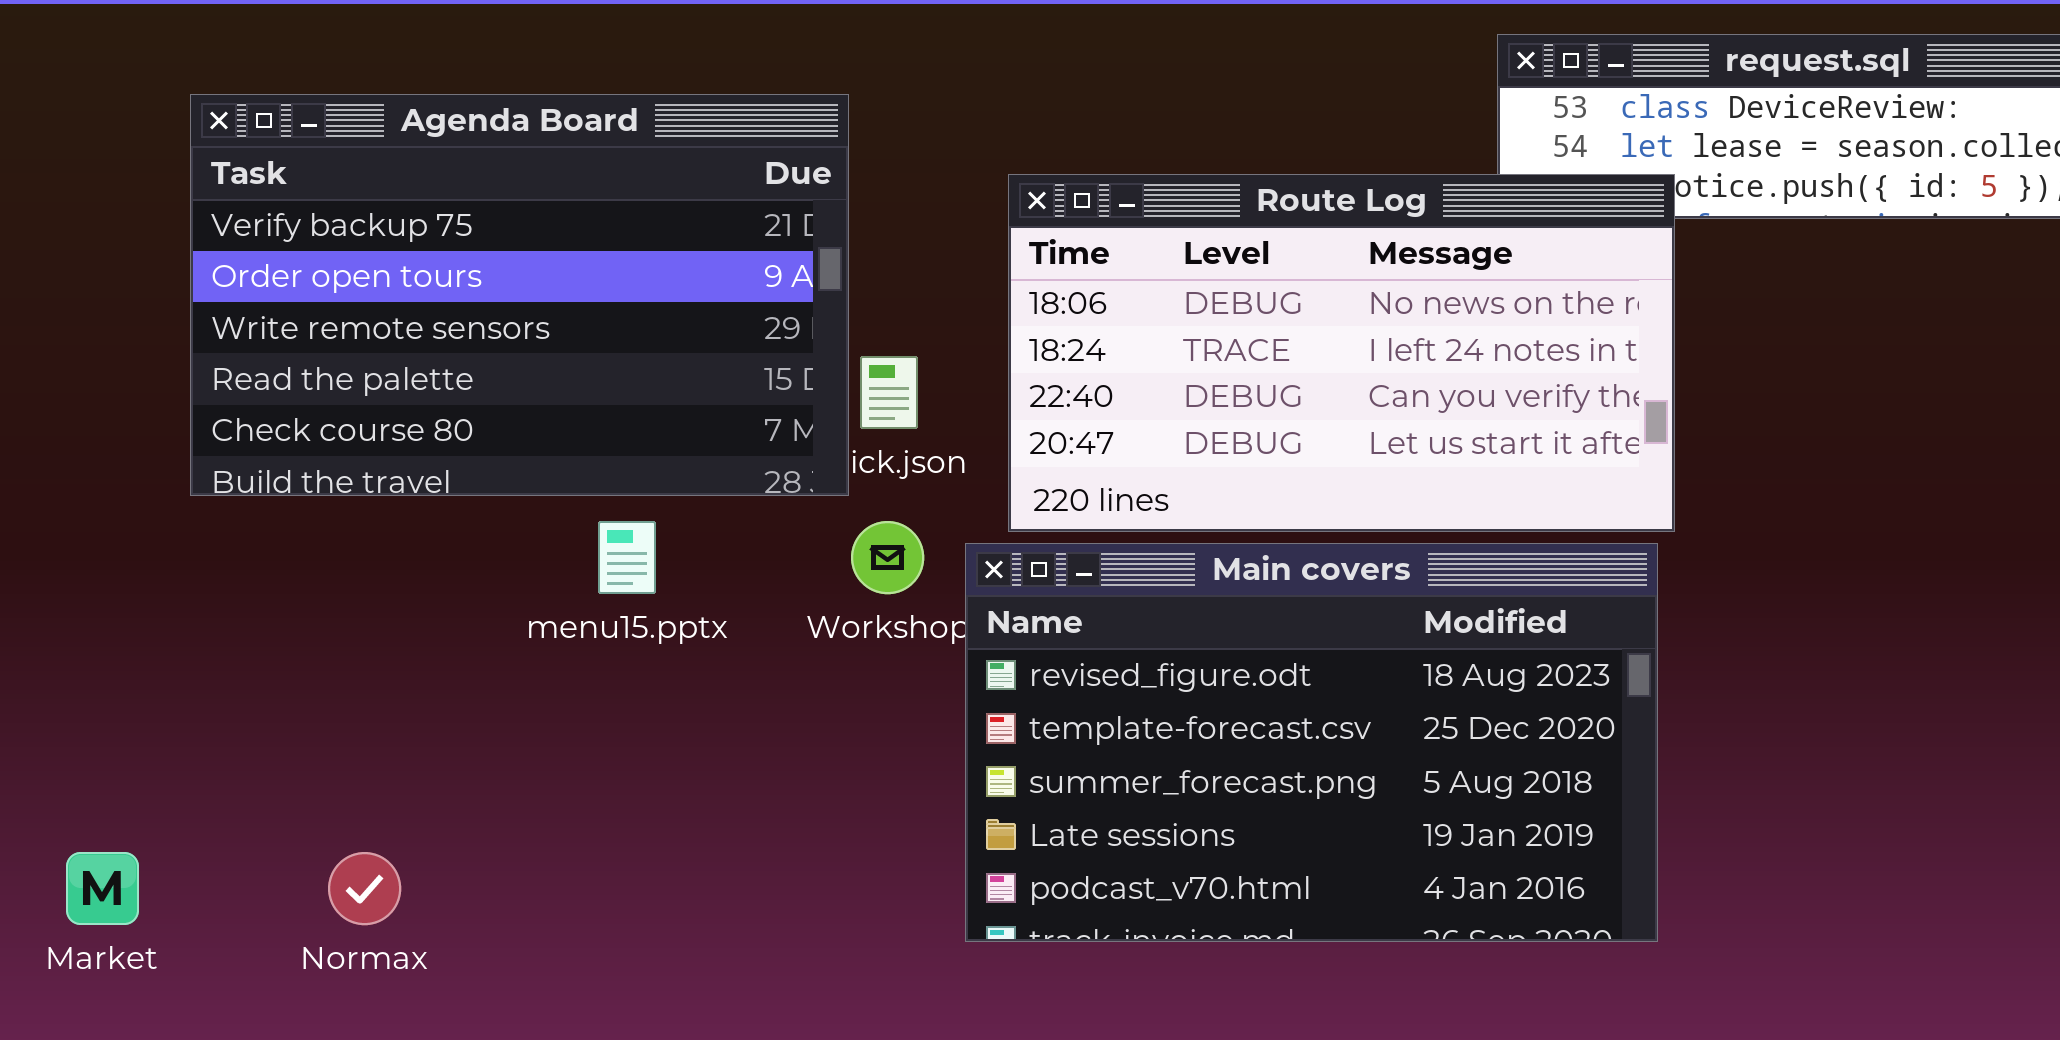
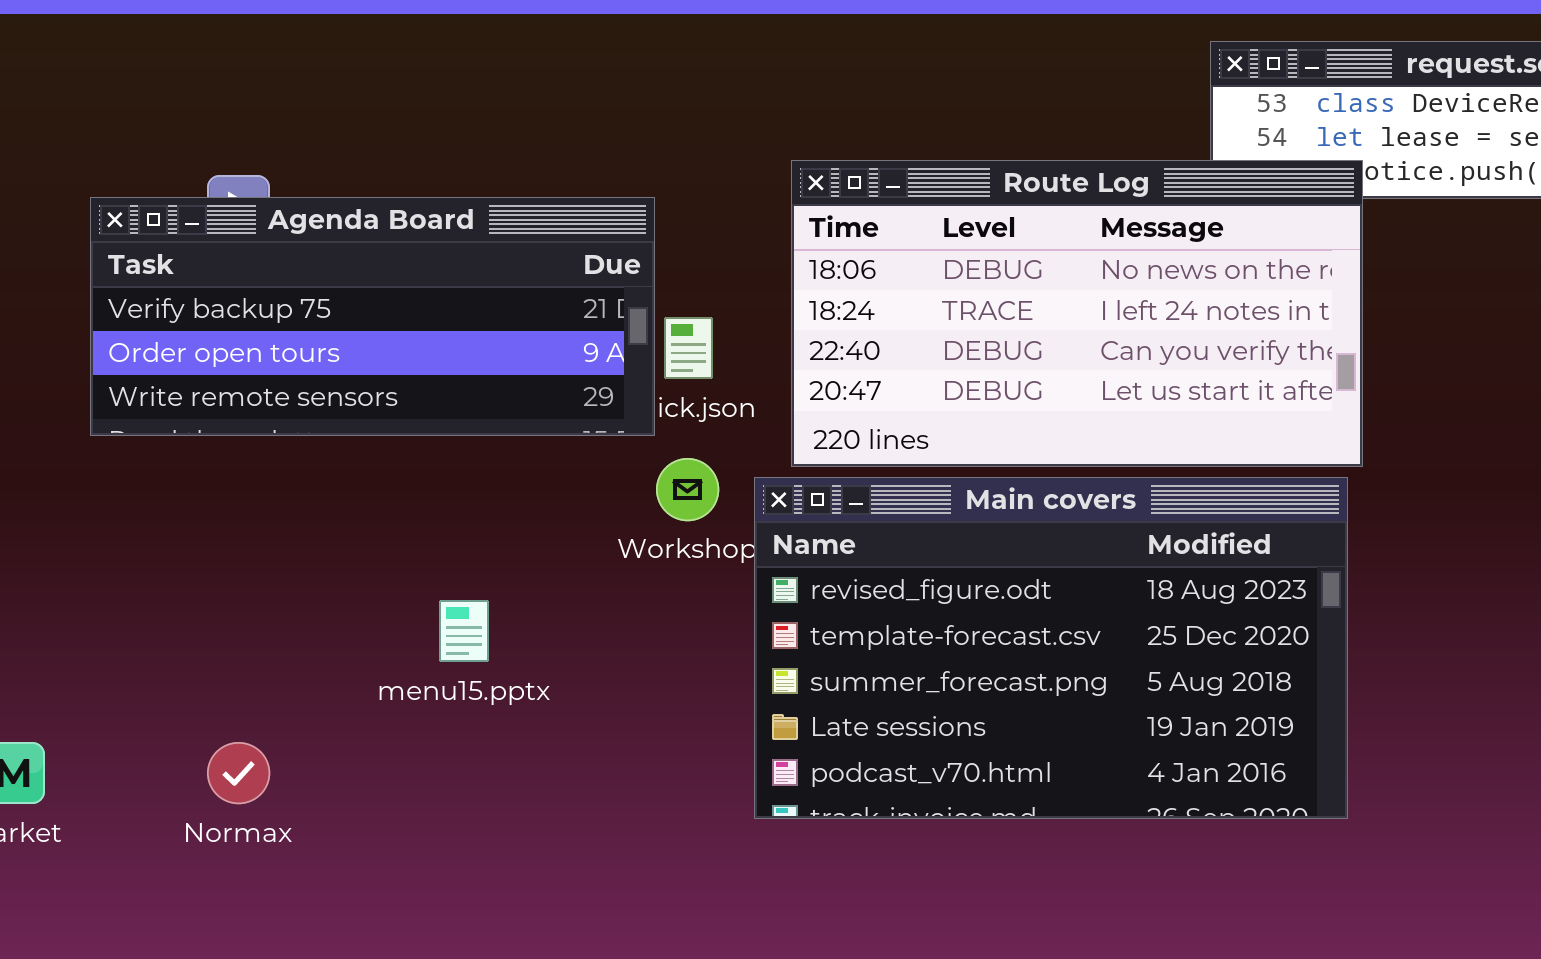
Agenda Board: [190,94,849,496] -> [90,197,655,436], resized
menu15.pptx: [598,521,656,594] -> [439,600,489,662], moved

